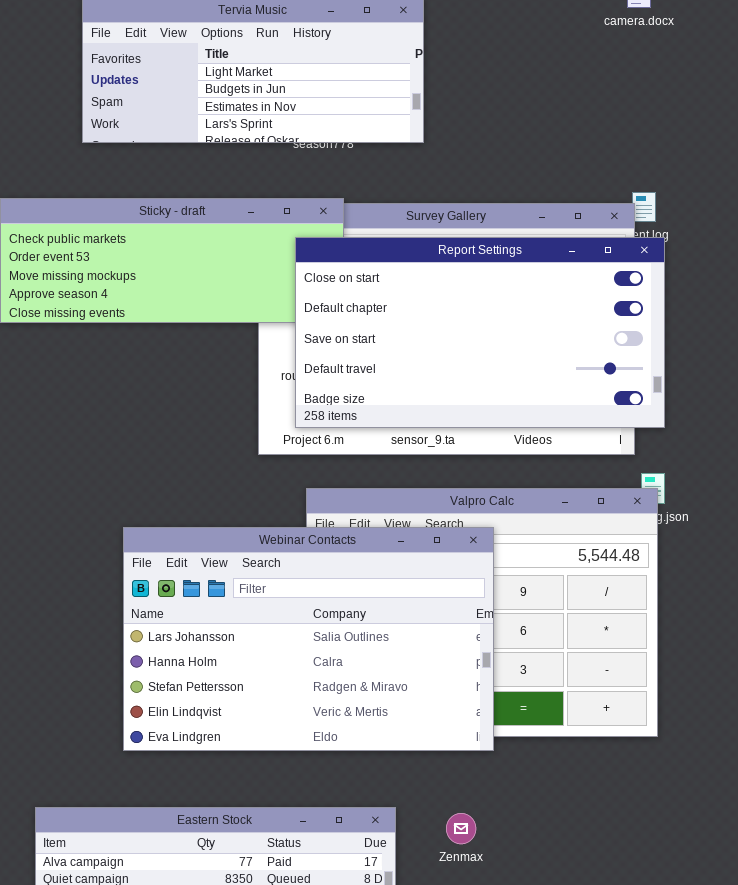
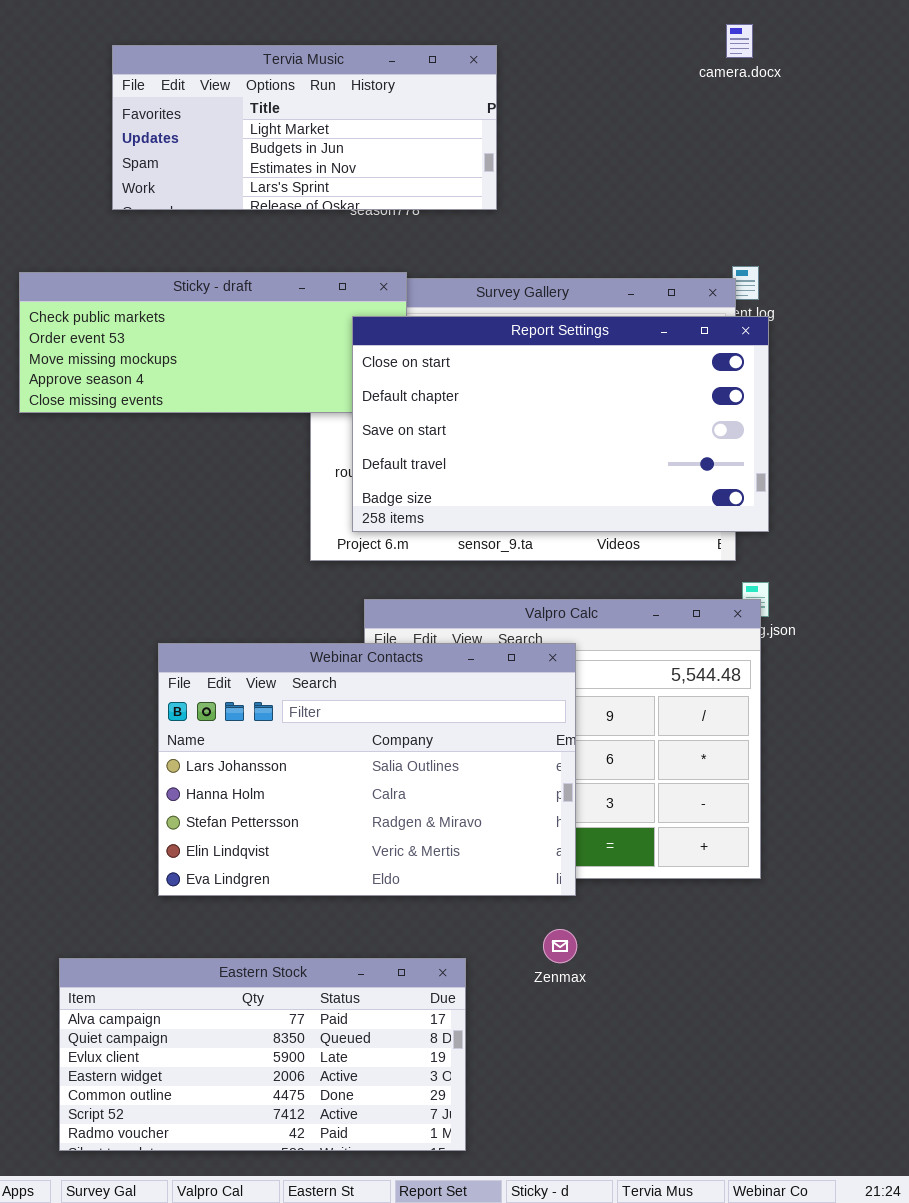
Zenmax: [446,813,476,844] -> [543,929,577,963], moved

